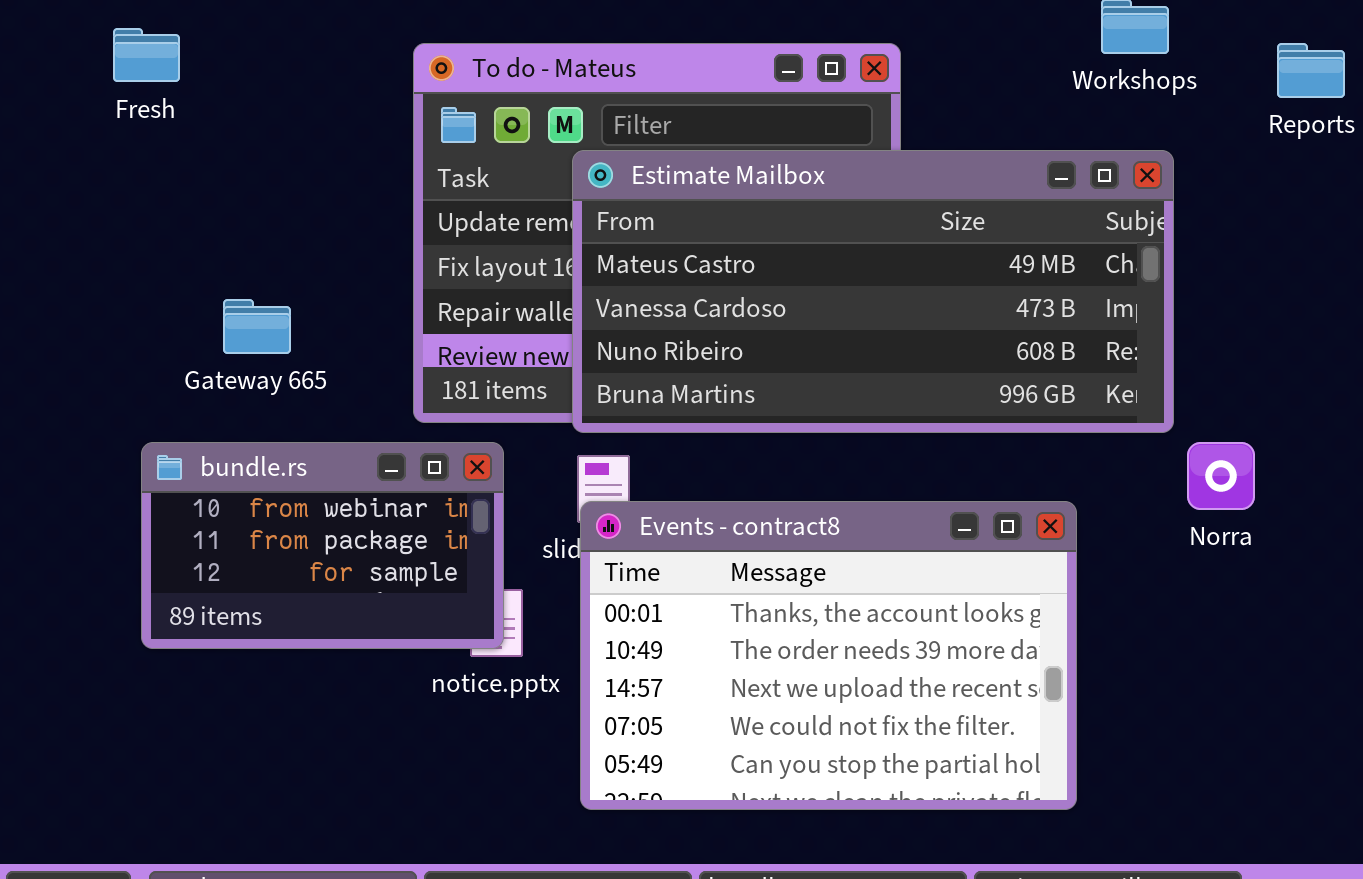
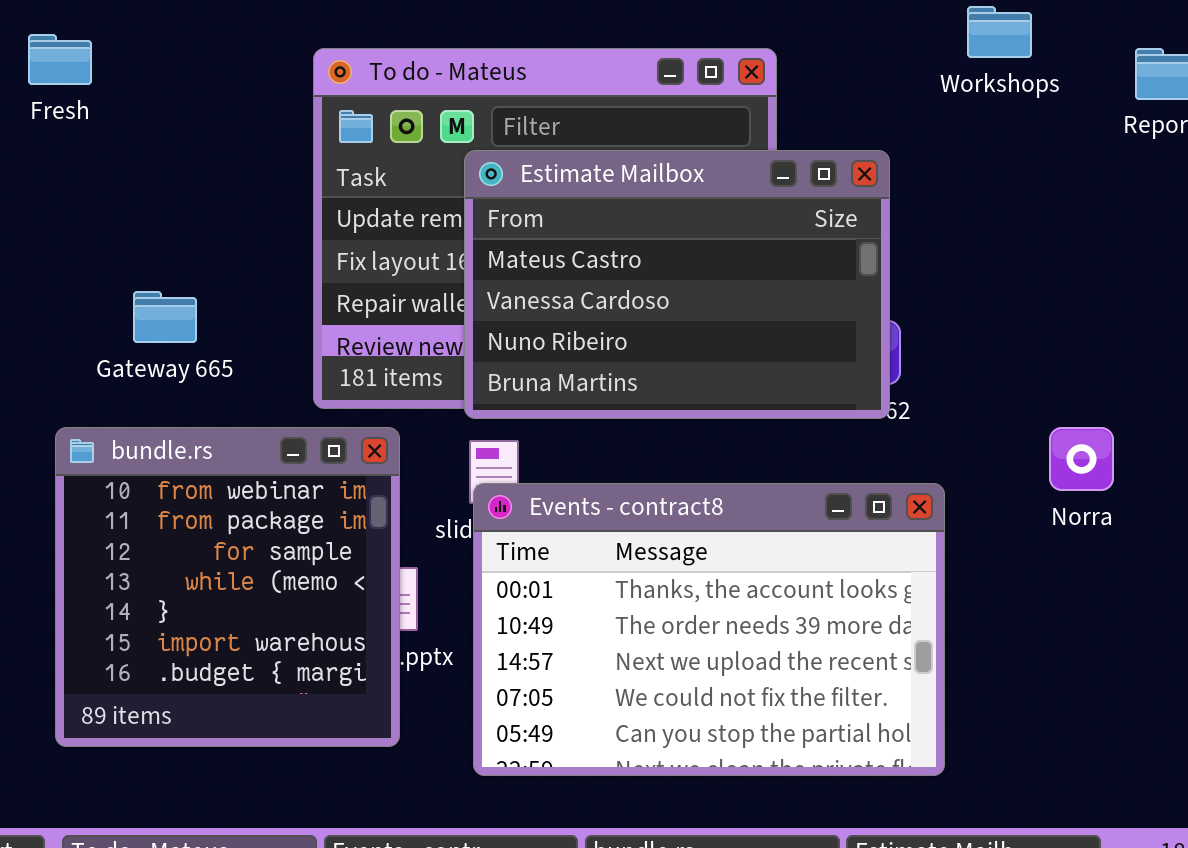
Estimate Mailbox: [572,150,1174,433] -> [464,150,890,419], resized
bundle.rs: [141,442,504,649] -> [55,427,400,747], resized

